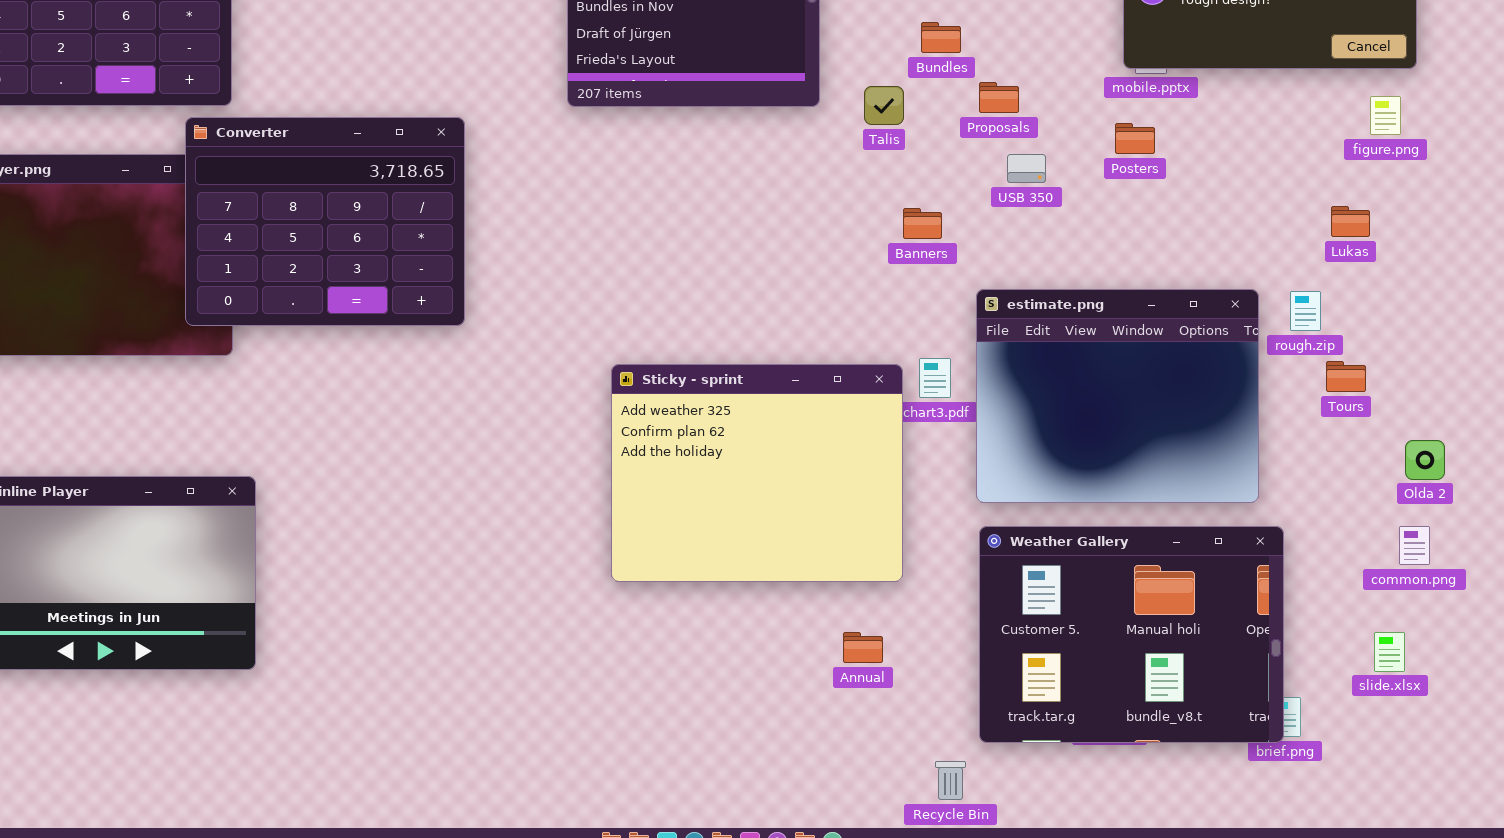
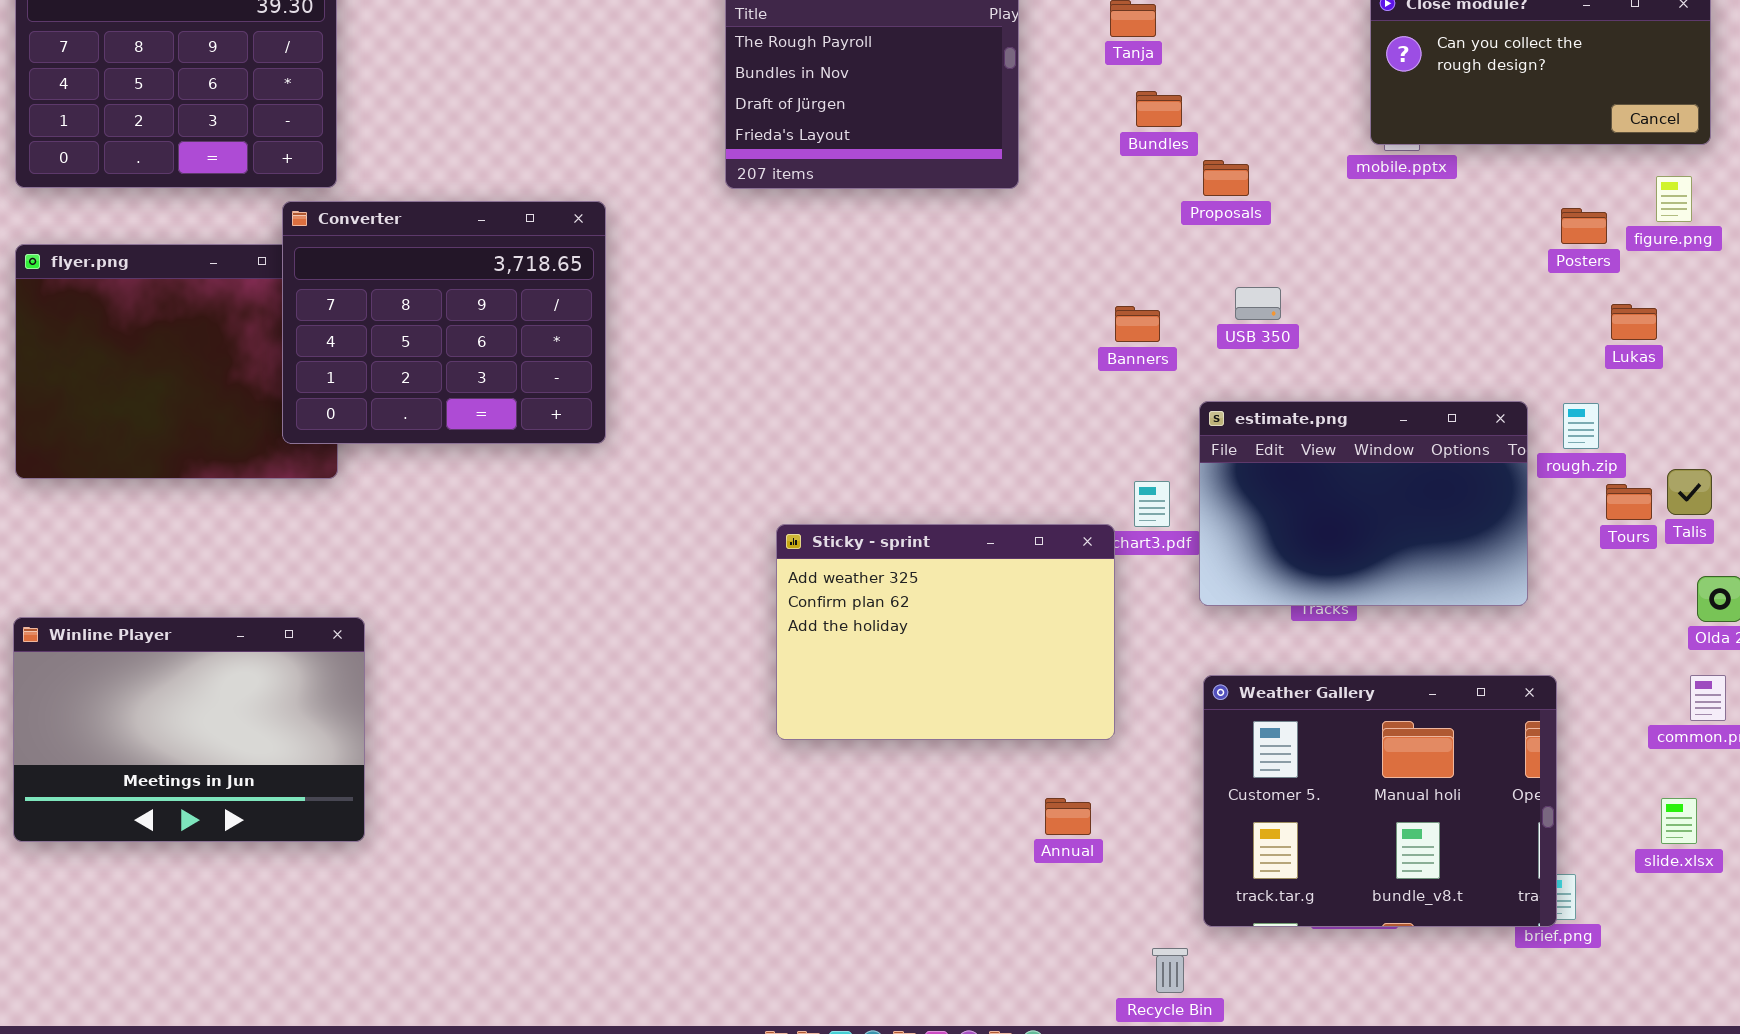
Talis: [864,86,904,125] -> [1667,469,1712,515], moved
Posters: [1115,123,1155,154] -> [1561,208,1607,244], moved
USB 350: [1007,154,1046,183] -> [1235,287,1281,320], moved
estimate.png: [976,289,1259,503] -> [1199,401,1528,606], resized
Sticky - sprint: [611,364,903,582] -> [776,524,1115,740], resized

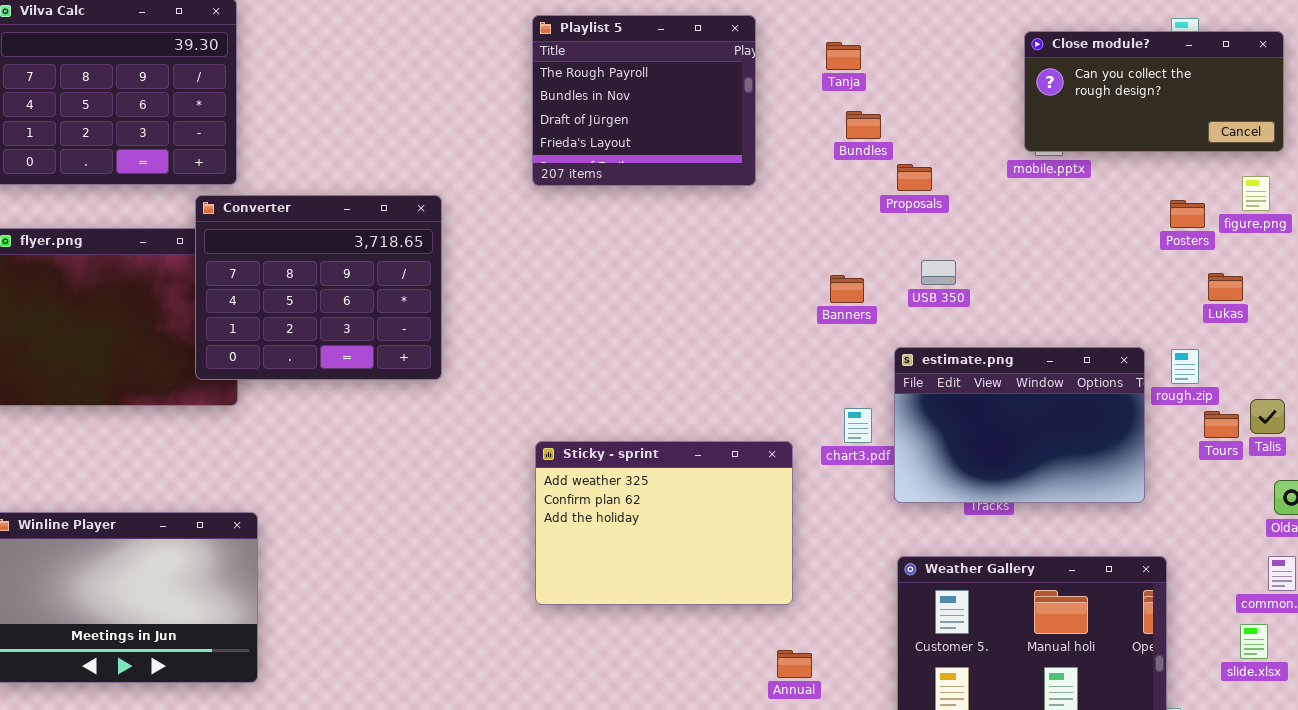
Sticky - sprint: [776,524,1115,740] -> [535,441,793,605], moved
slide.xlsx: [1661,798,1697,844] -> [1240,624,1268,659], moved

